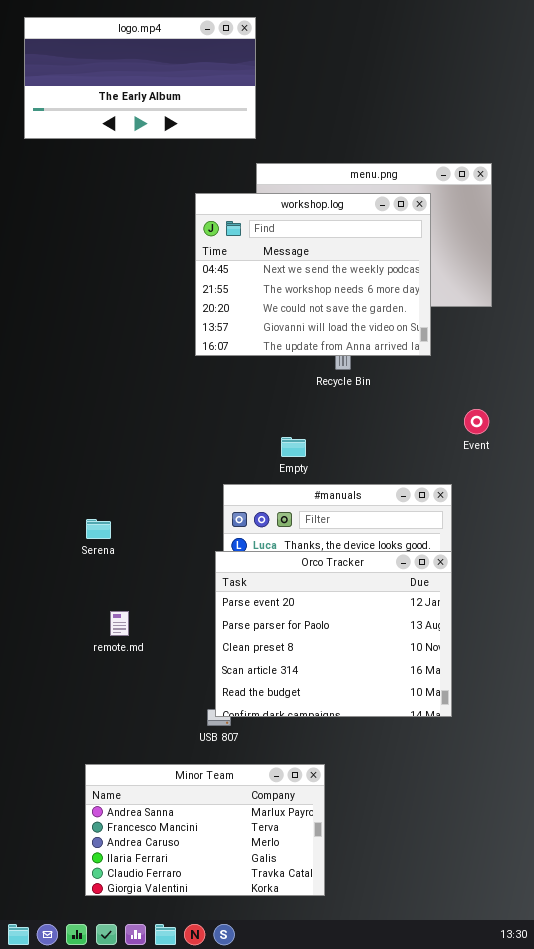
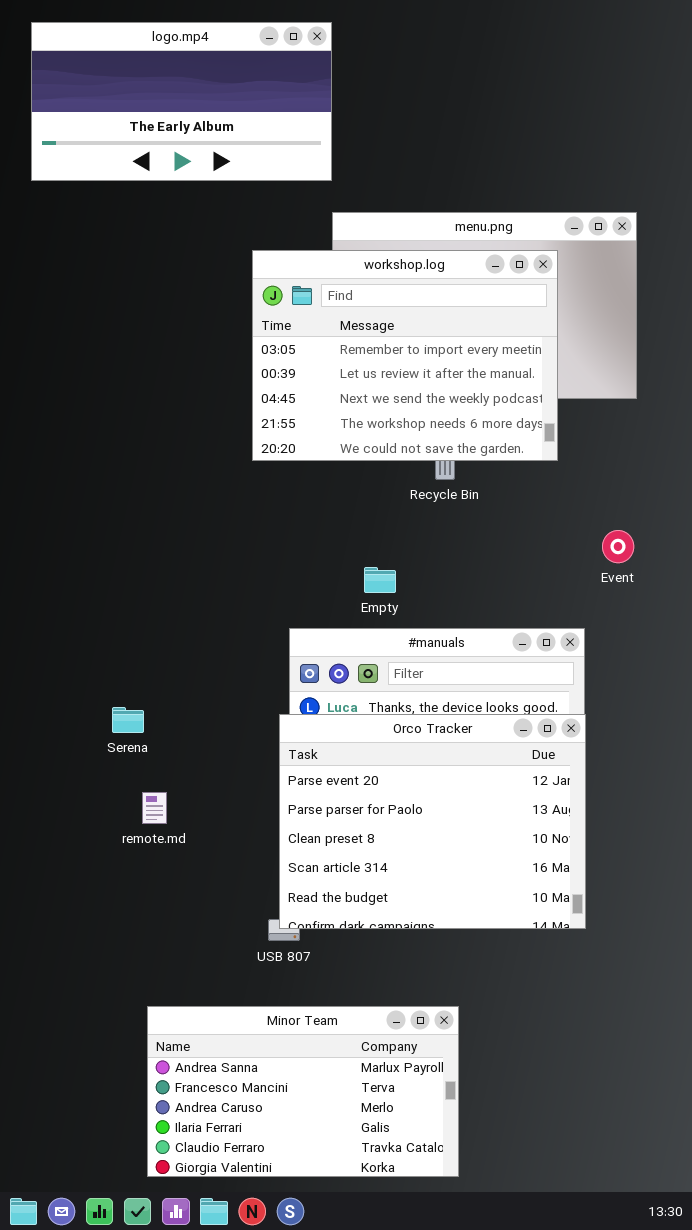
workshop.log: [195,193,431,356] -> [252,250,558,461], scrolled up 2 rows
Serena: [86,519,111,539] -> [112,707,144,733], moved
Minor Team: [85,764,325,896] -> [147,1006,459,1177], moved

